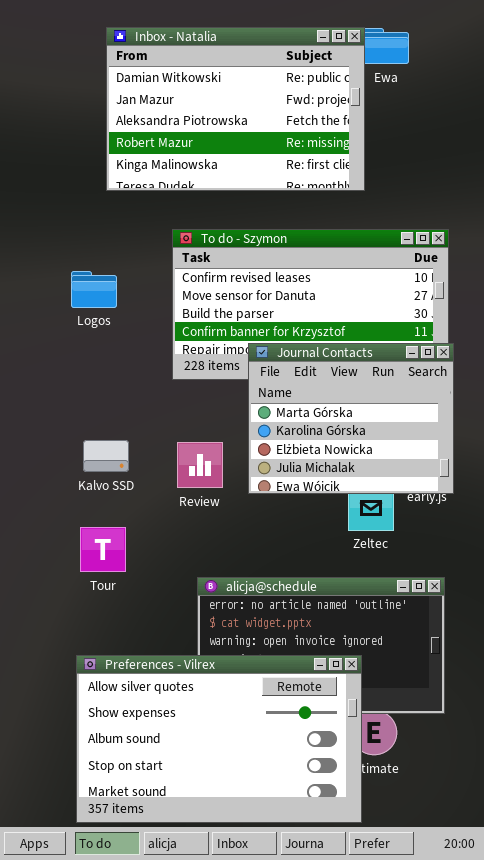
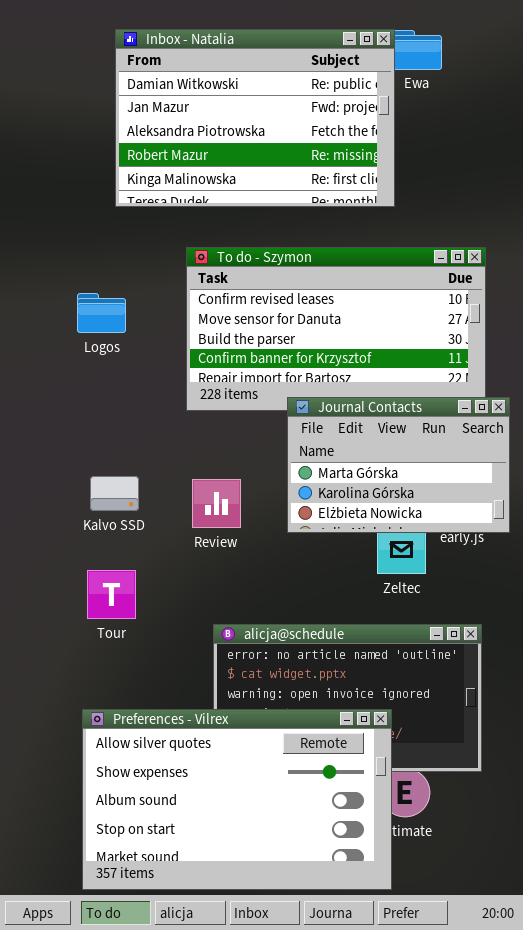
Journal Contacts: [248,343,454,494] -> [287,397,510,533], moved, resized

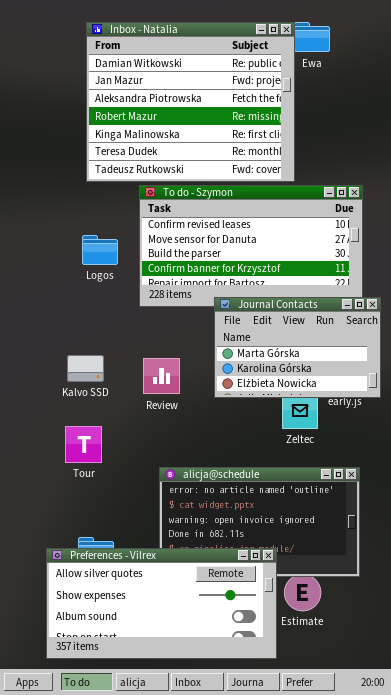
Inbox - Natalia: [115,29,395,207] -> [86,22,295,182], resized
Logos: [77,293,126,333] -> [82,235,118,265], moved
Preferences - Vilrex: [82,709,392,890] -> [46,548,277,659], moved, resized

